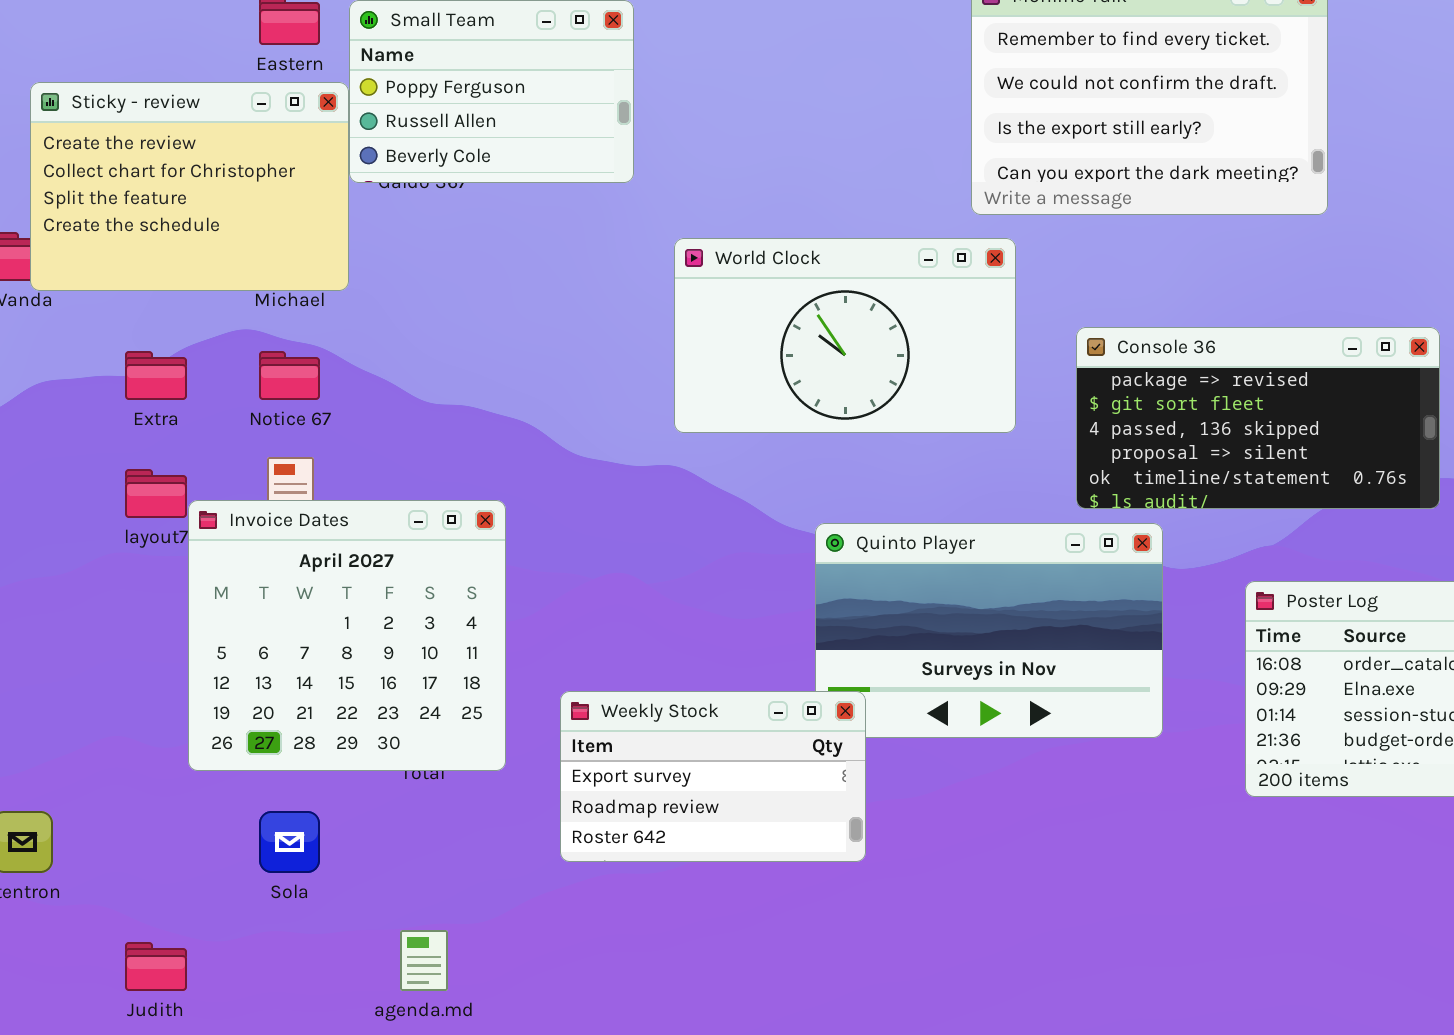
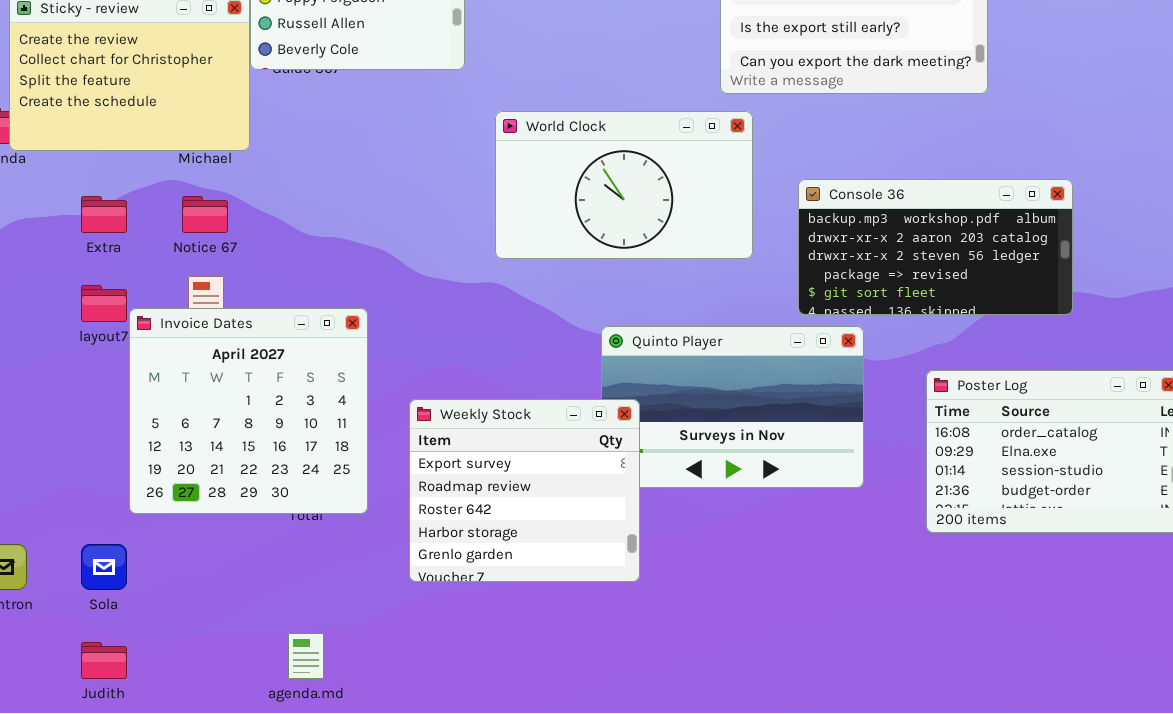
Console 36: [1076,327,1440,509] -> [798,179,1073,315], scrolled up 3 rows
Weekly Stock: [560,691,866,862] -> [409,399,640,582], resized
Sola: [259,811,320,873] -> [81,544,127,590], moved

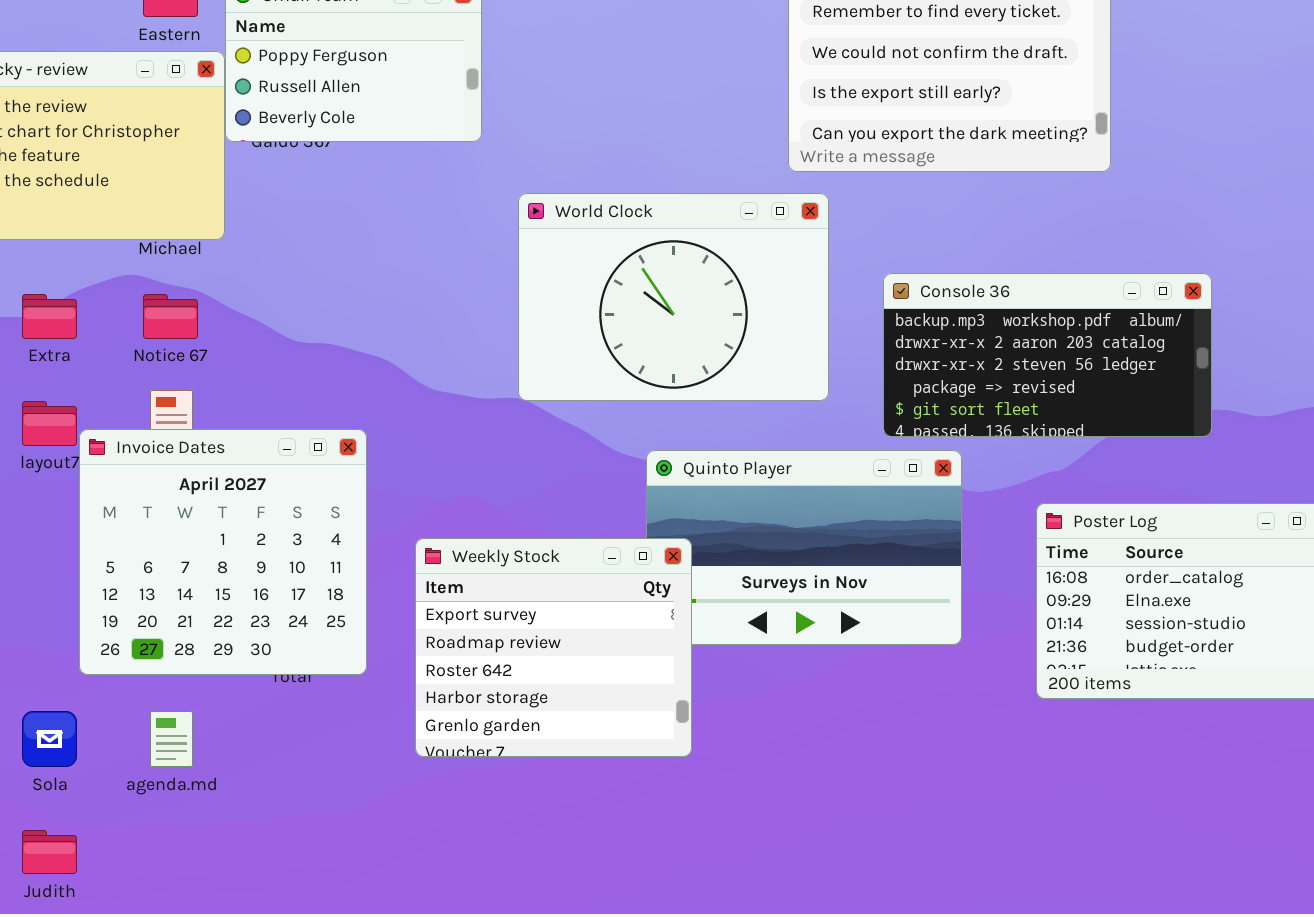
World Clock: [495,111,753,259] -> [518,193,829,401], resized
agenda.md: [288,633,324,679] -> [150,711,193,767], moved

